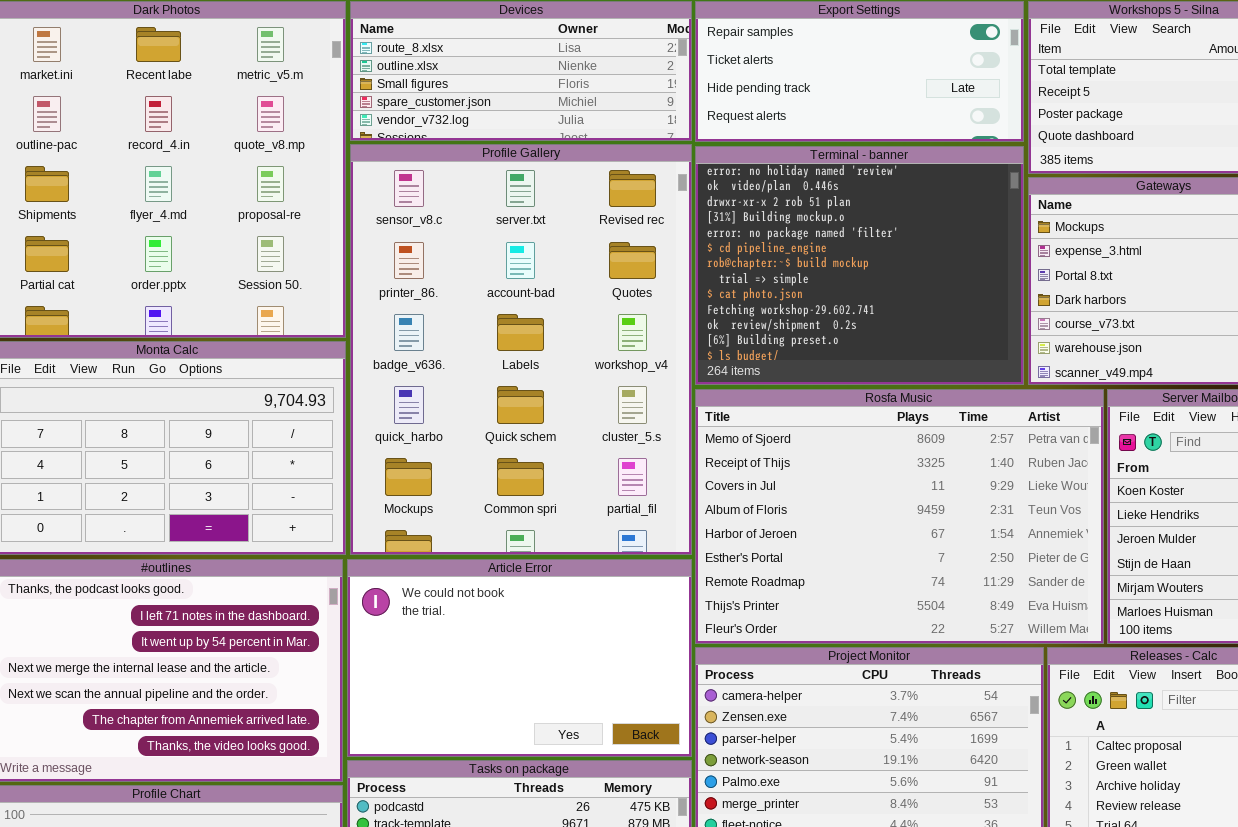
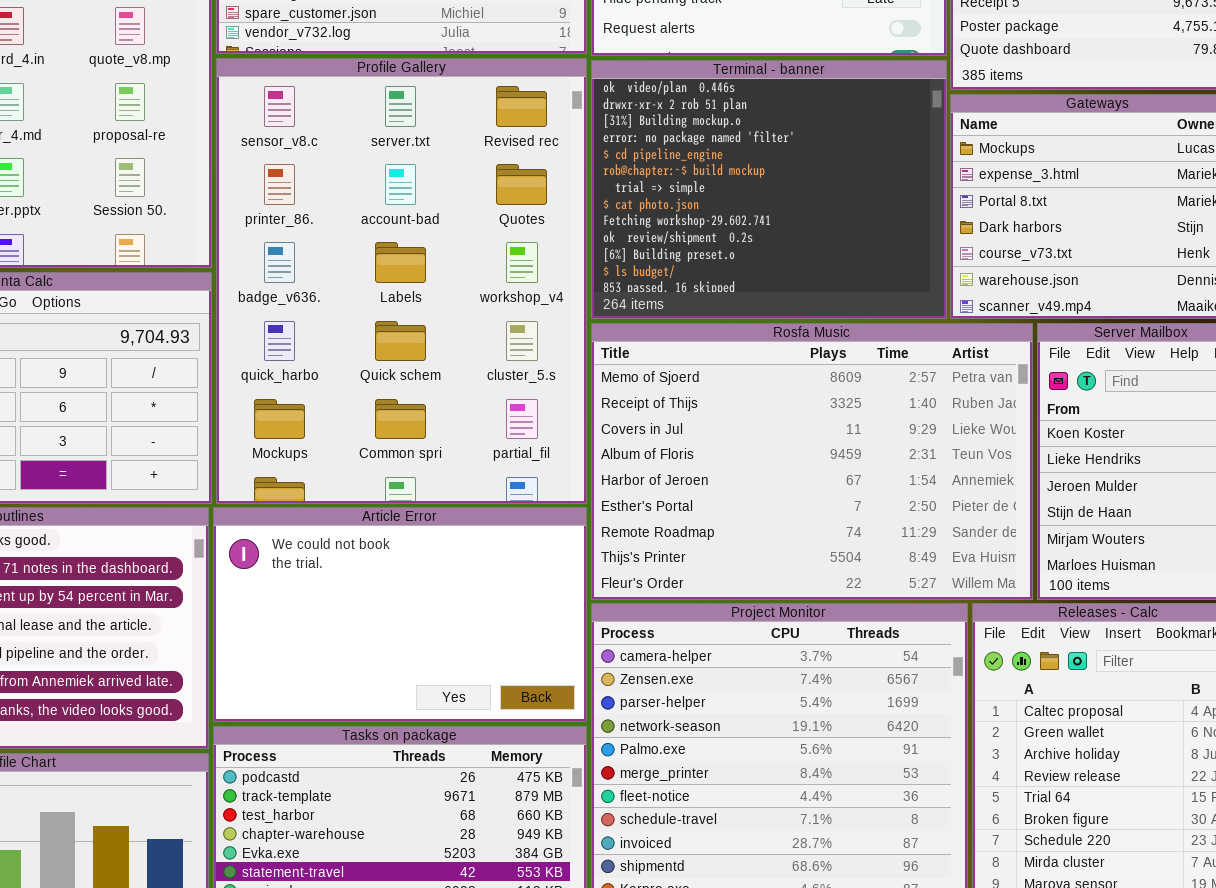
Terminal - banner: [695,146,1024,385] -> [591,60,947,319], scrolled down 1 row

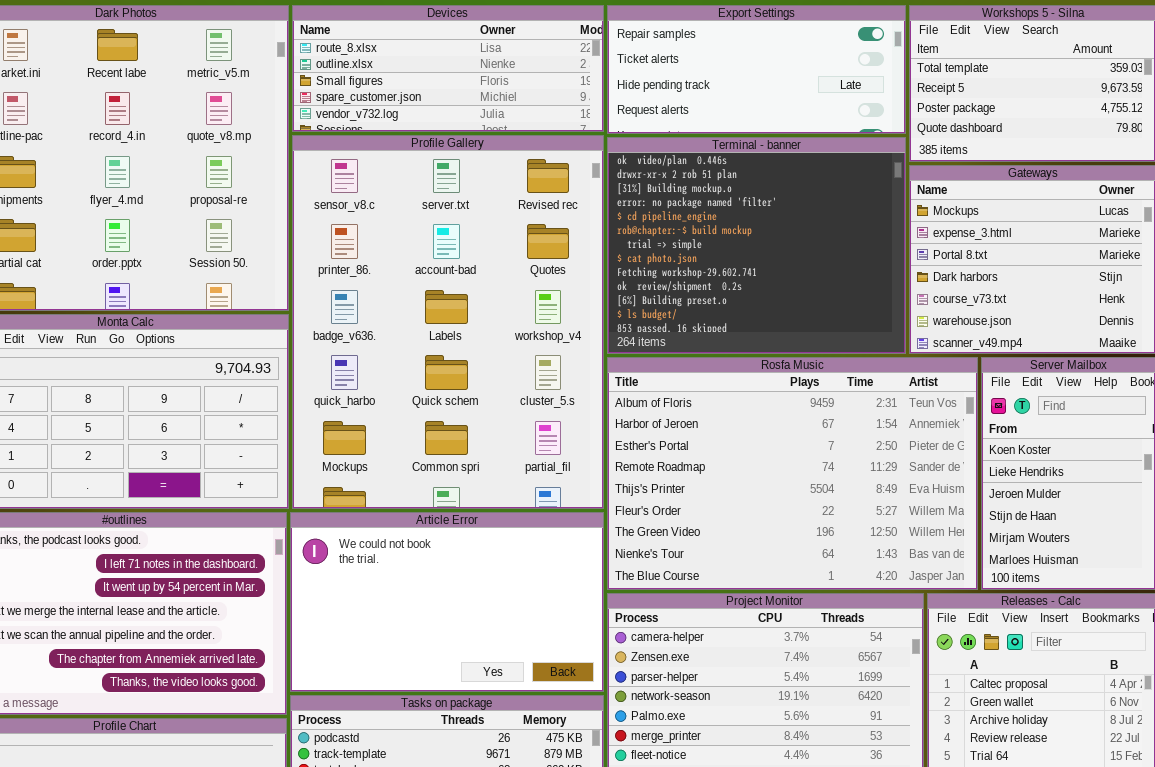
Rosfa Music: [591,323,1033,600] -> [607,357,978,590], scrolled down 3 rows

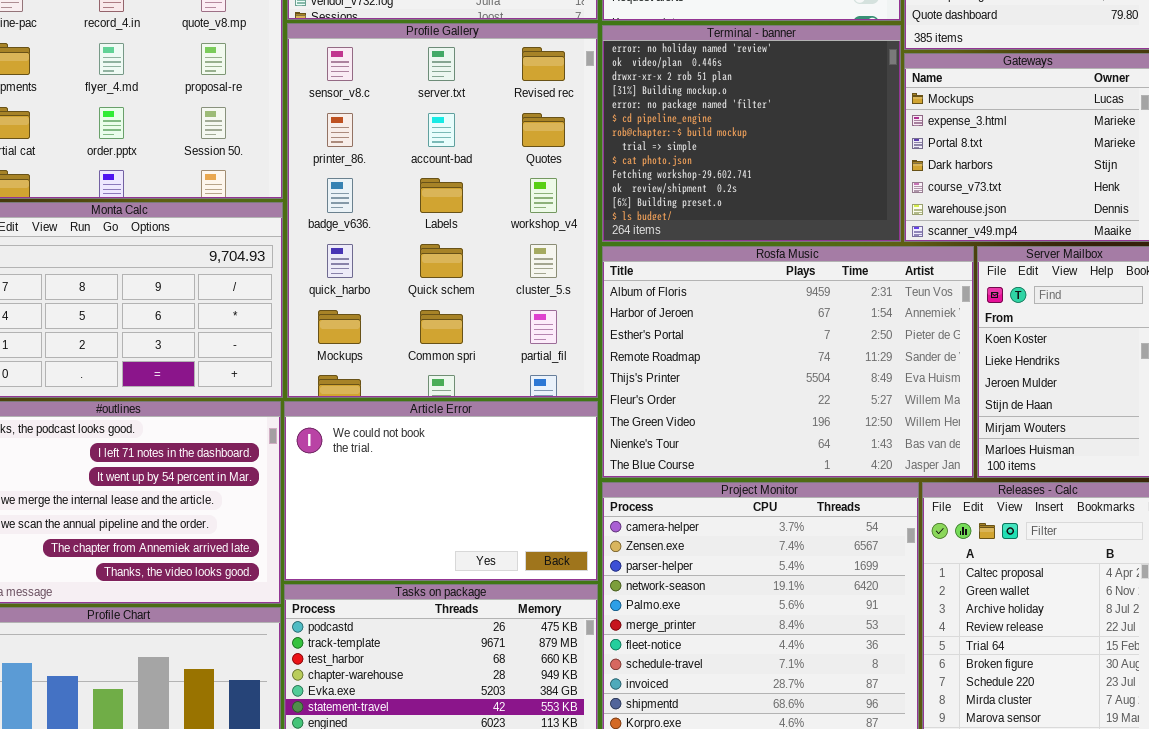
Terminal - banner: [607,137,906,354] -> [602,25,901,242], scrolled up 1 row

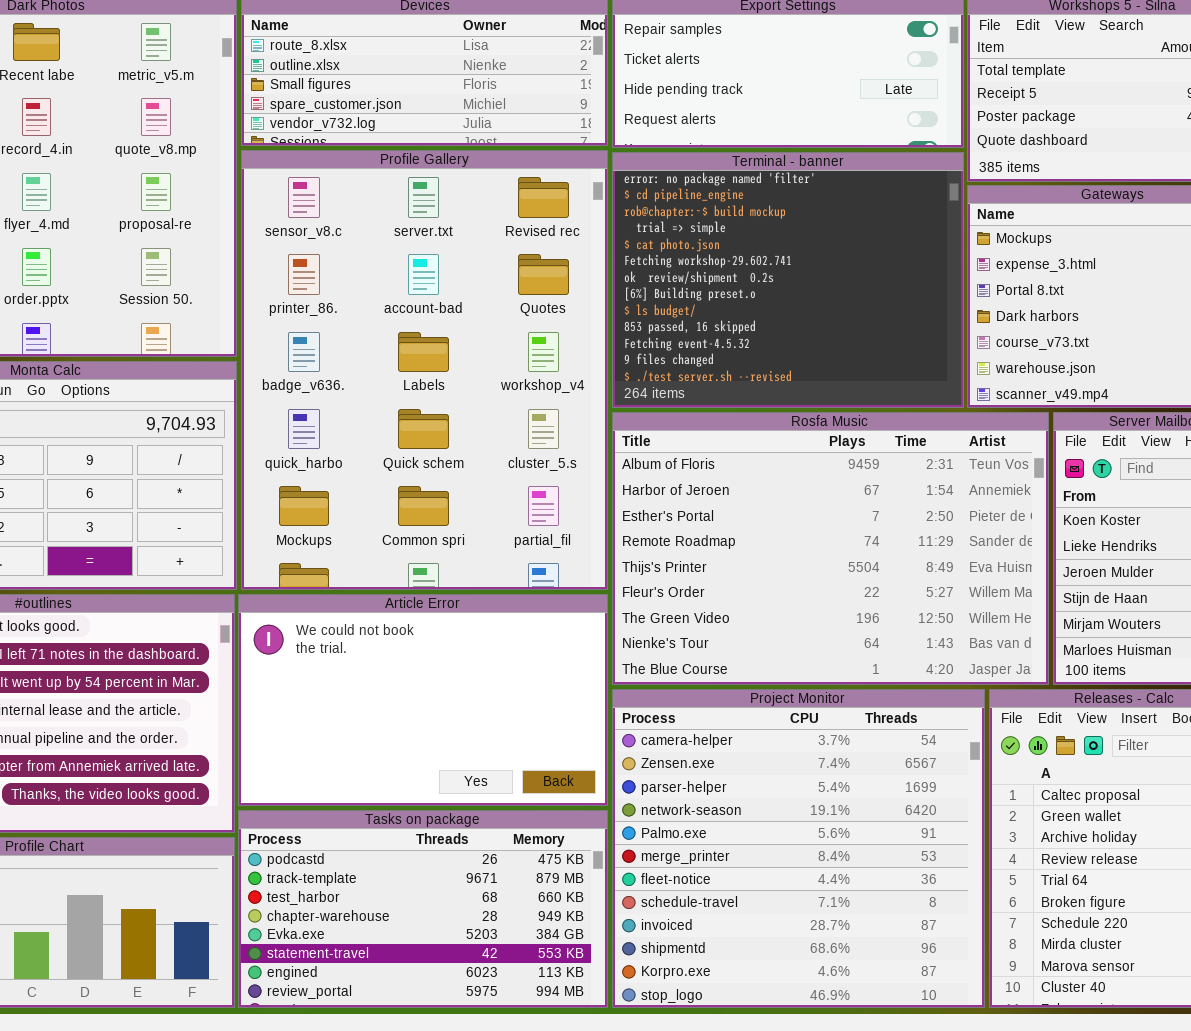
Terminal - banner: [602,25,901,242] -> [612,152,964,408], scrolled down 4 rows

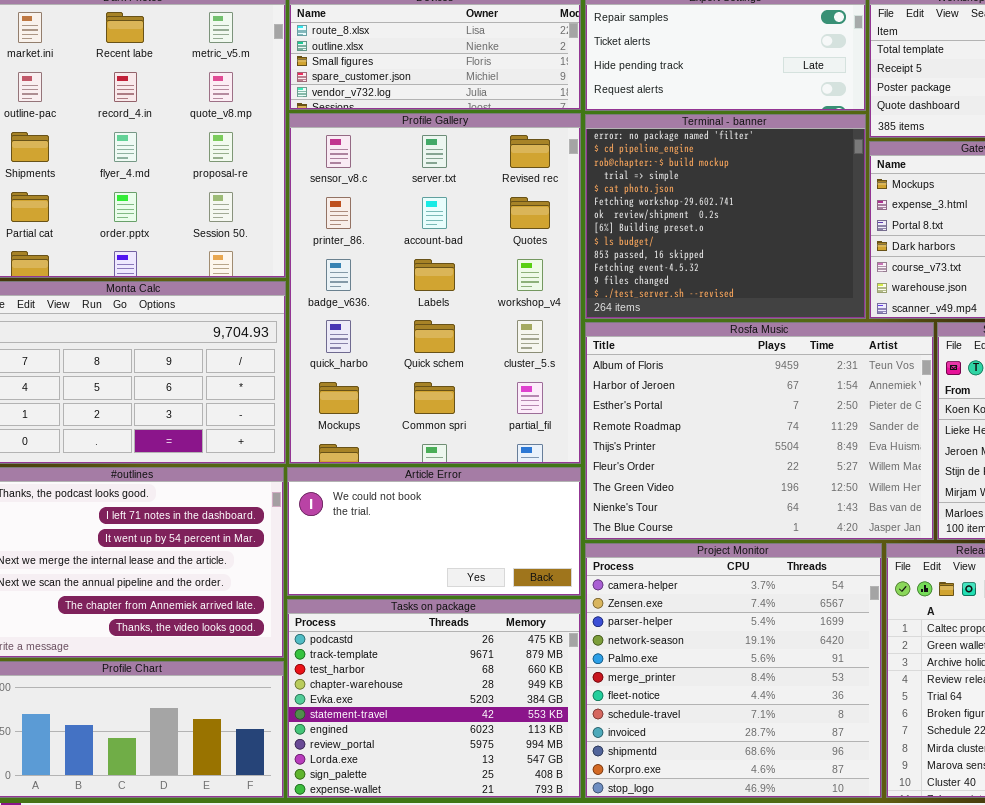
Article Error: [238,594,608,806] -> [287,467,581,596], resized
Tasks on package: [238,810,608,1008] -> [287,599,581,798], resized

